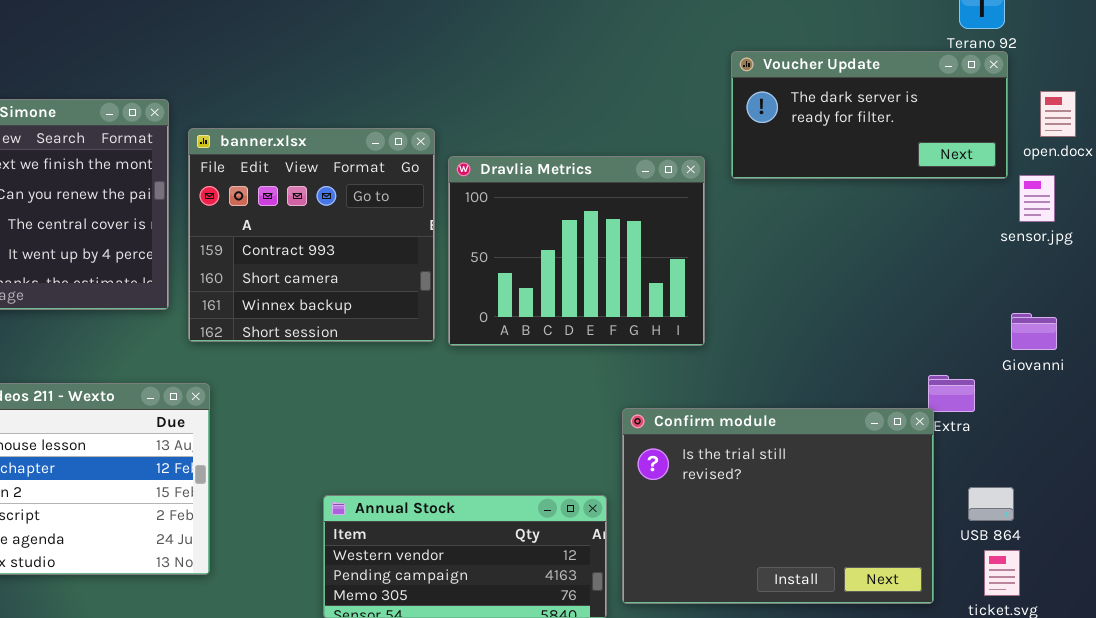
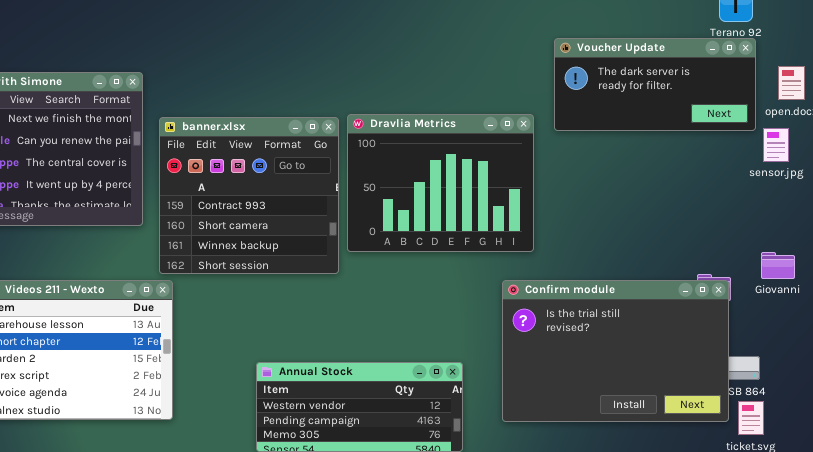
banner.xlsx: [188,128,435,342] -> [159,117,339,274], moved
Giovanni: [1011,313,1057,350] -> [761,252,795,279], moved
Confirm module: [622,408,934,604] -> [502,280,729,422], moved

